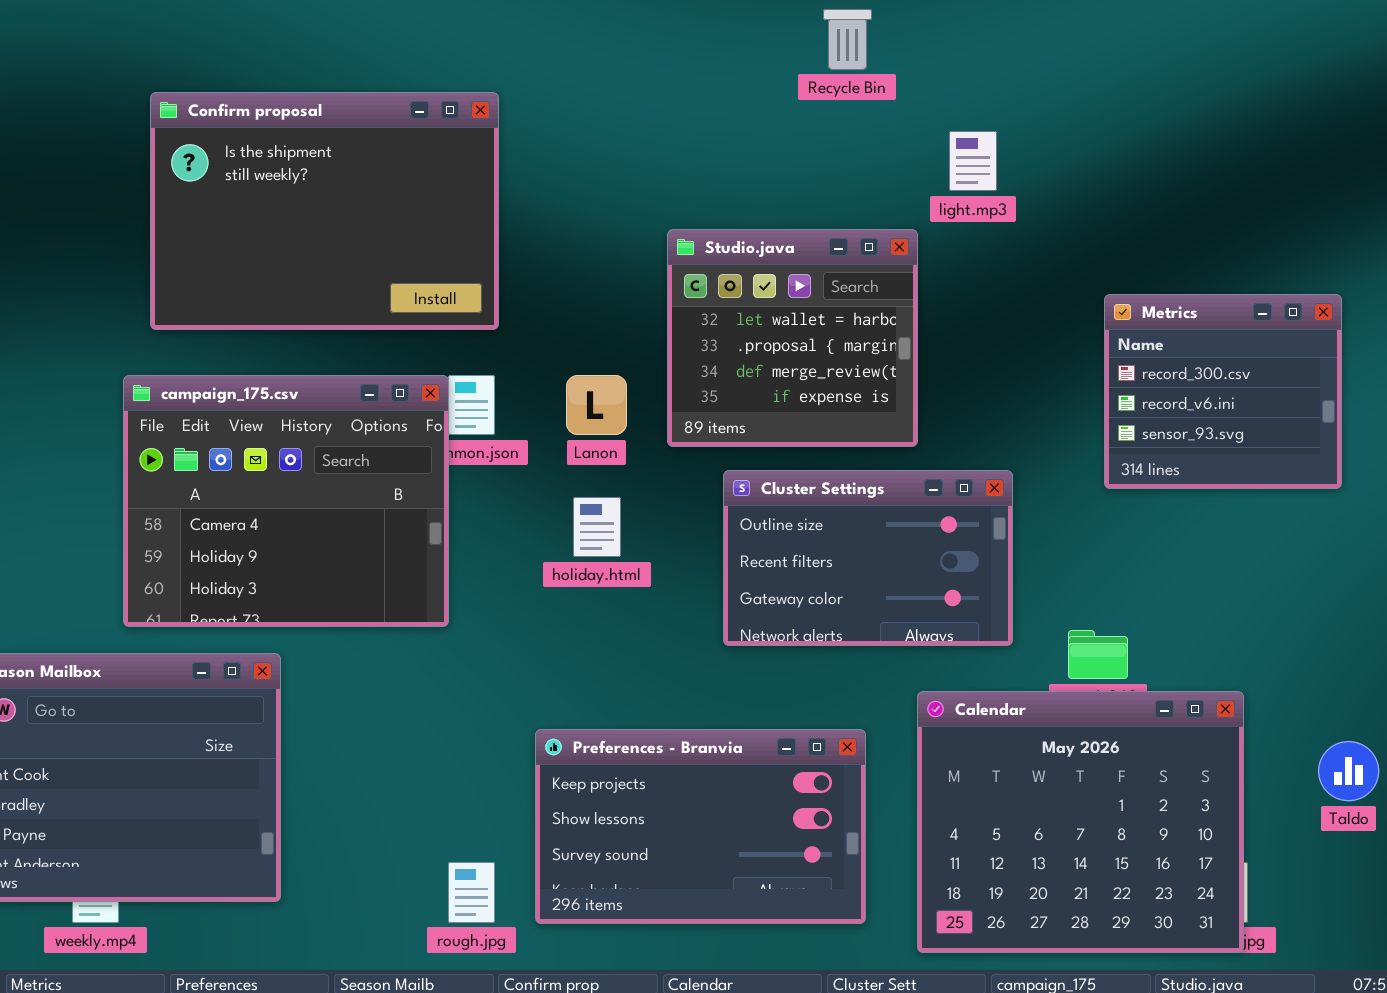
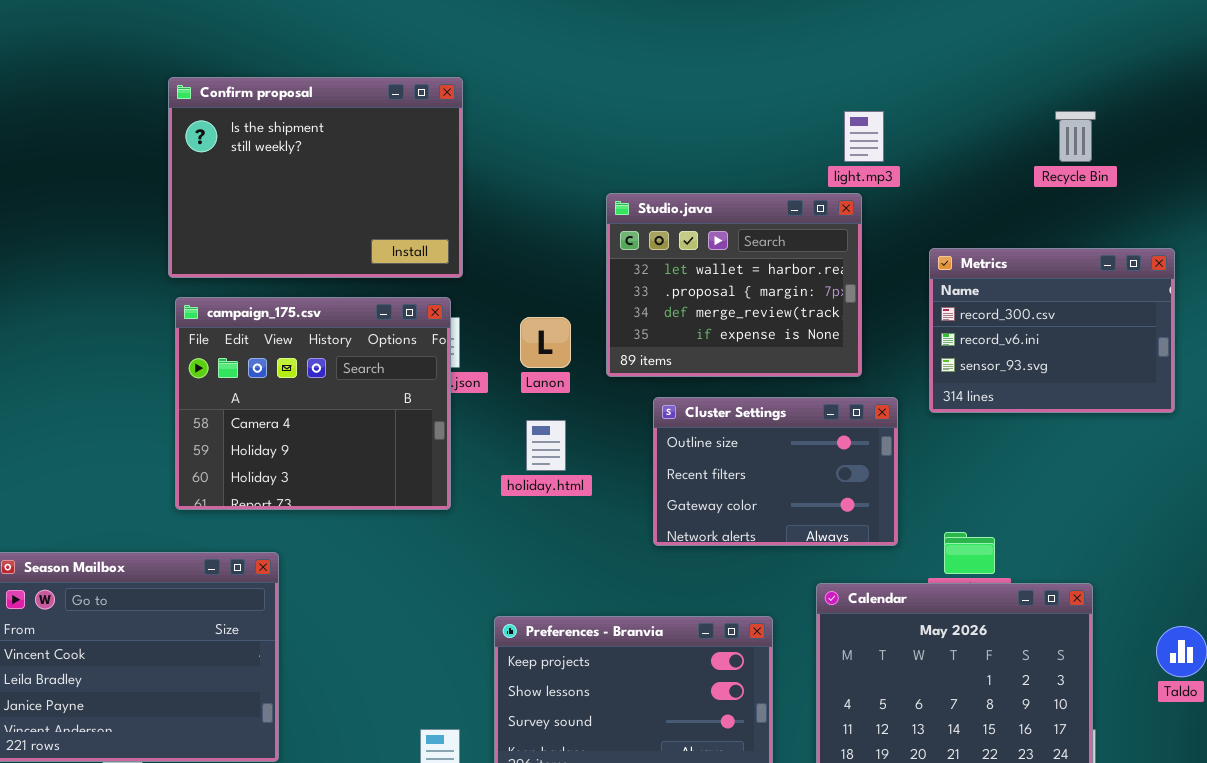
Recycle Bin: [823,9,872,70] -> [1055,111,1096,162], moved
Studio.java: [667,229,918,447] -> [606,193,862,377], resized
Metrics: [1104,294,1342,489] -> [929,248,1175,413], resized
campaign_175.csv: [123,375,449,627] -> [175,297,451,510], moved

